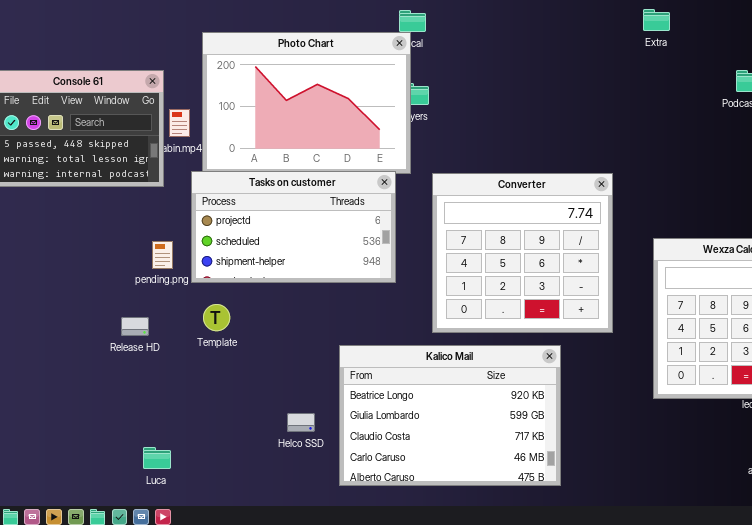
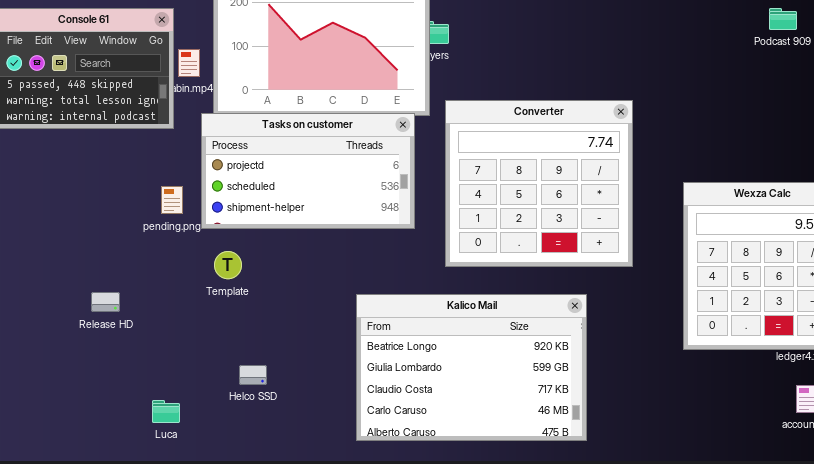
Converter: [432,173,613,333] -> [445,100,633,267], moved
Release HD: [121,317,149,336] -> [91,292,120,312], moved
Helco SSD: [287,413,315,432] -> [239,365,267,385], moved

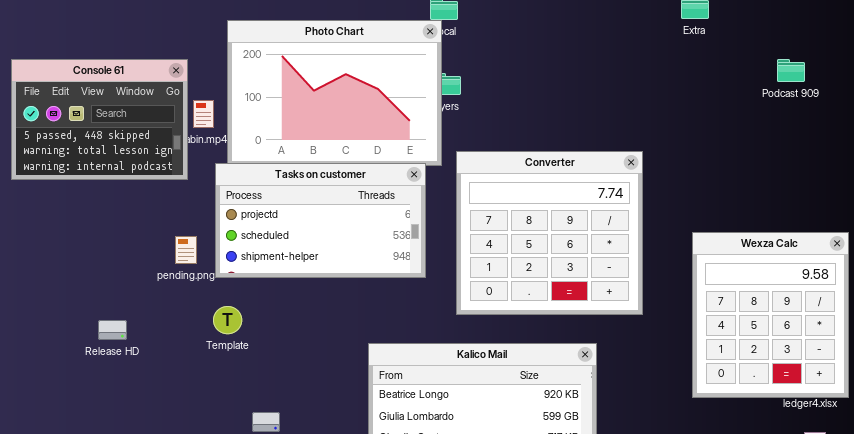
Template: [214,251,242,279] -> [213,306,242,334], moved
Release HD: [91,292,120,312] -> [98,320,127,340], moved

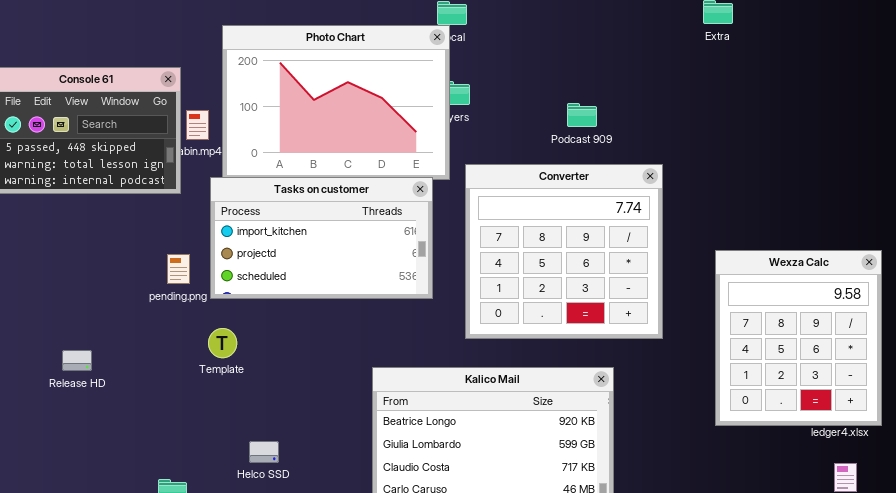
Podcast 909: [777,59,805,82] -> [567,103,597,127], moved
Tasks on customer: [215,163,426,278] -> [210,177,433,299], scrolled up 1 row
Release HD: [98,320,127,340] -> [62,350,92,371], moved

